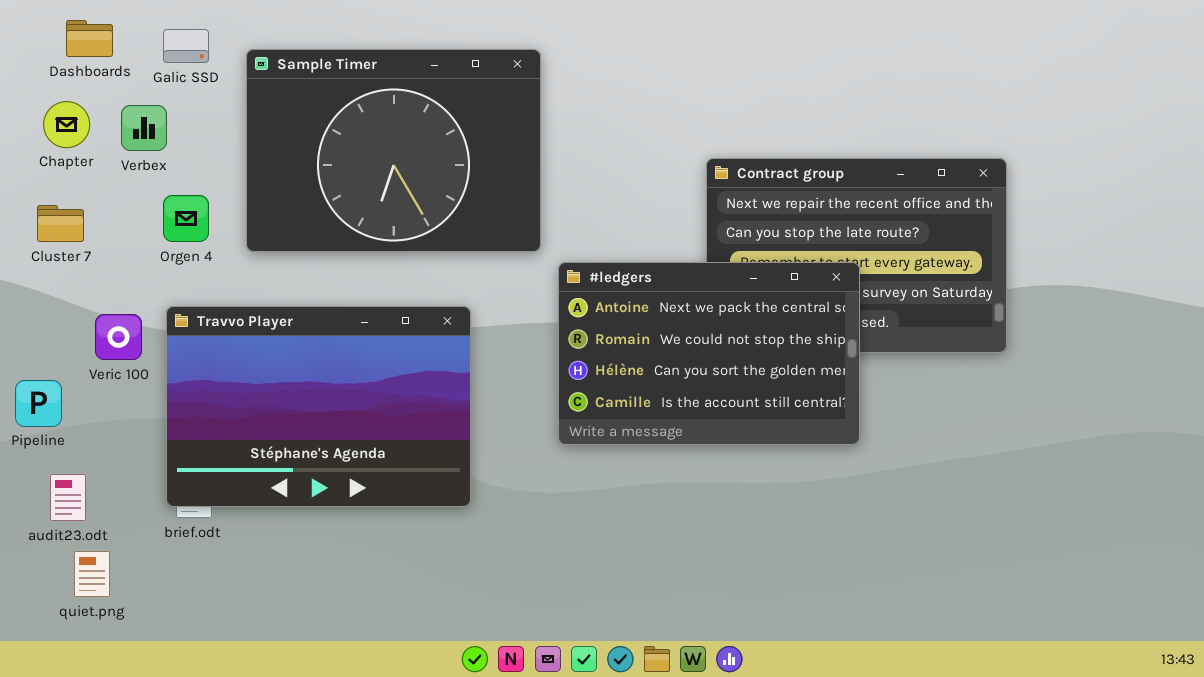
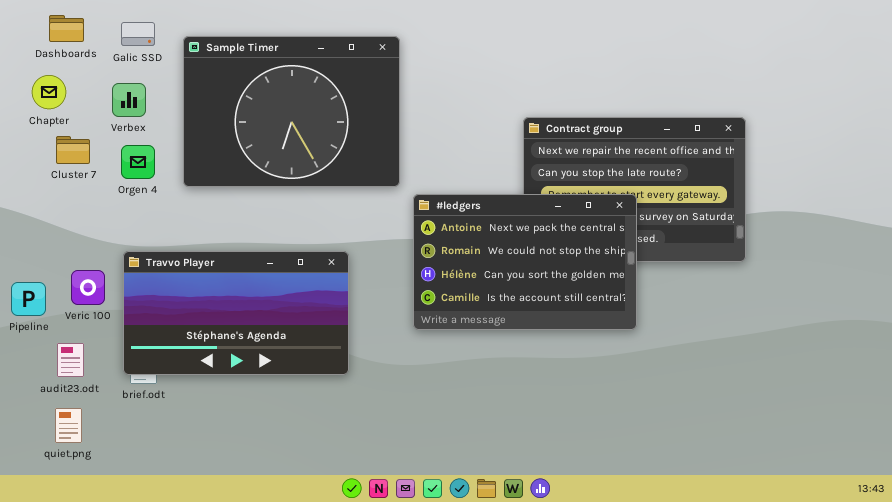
Verbex: [121,105,167,151] -> [112,83,146,117], moved
Cluster 7: [37,205,84,242] -> [56,136,90,164], moved
Travvo Player: [166,306,471,507] -> [123,251,349,375], resized
Veric 100: [95,314,142,360] -> [71,270,105,305], moved
audit23.odt: [50,474,86,521] -> [57,343,84,377], moved

